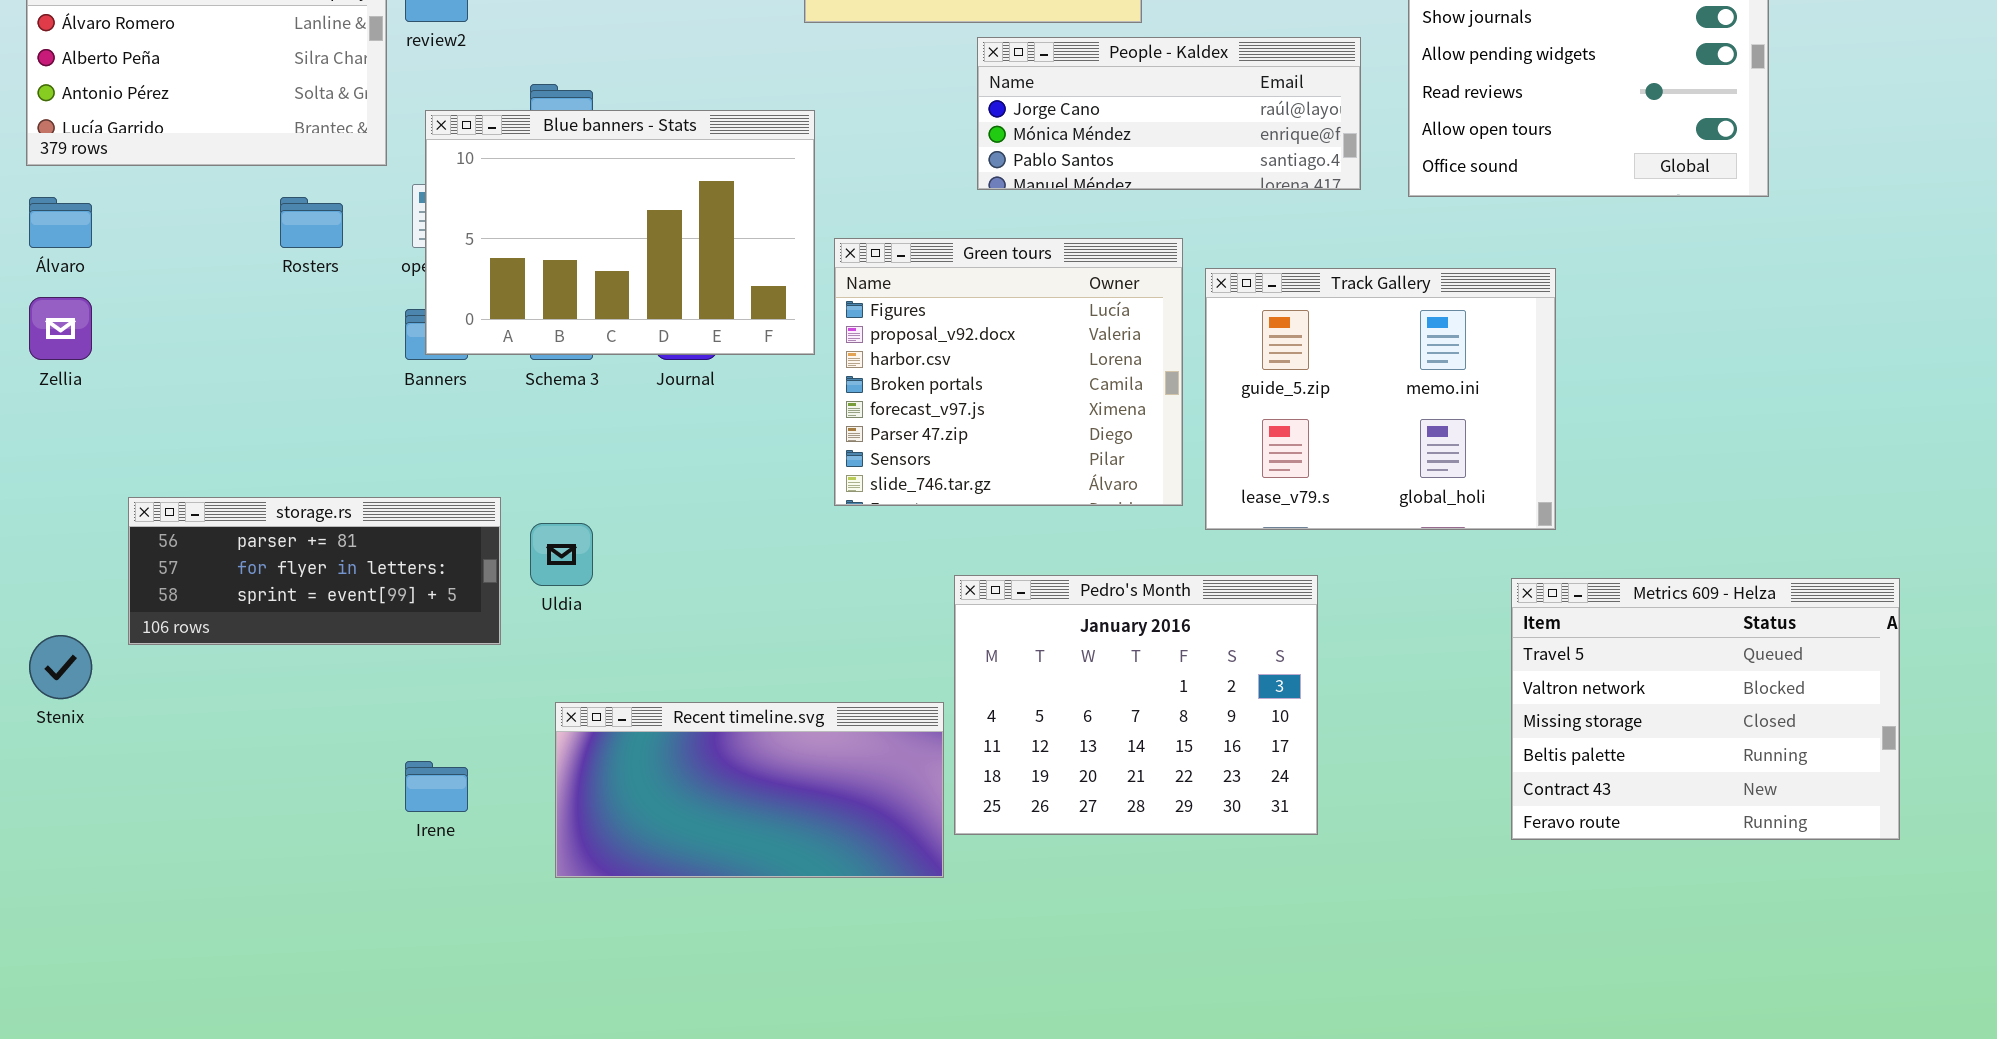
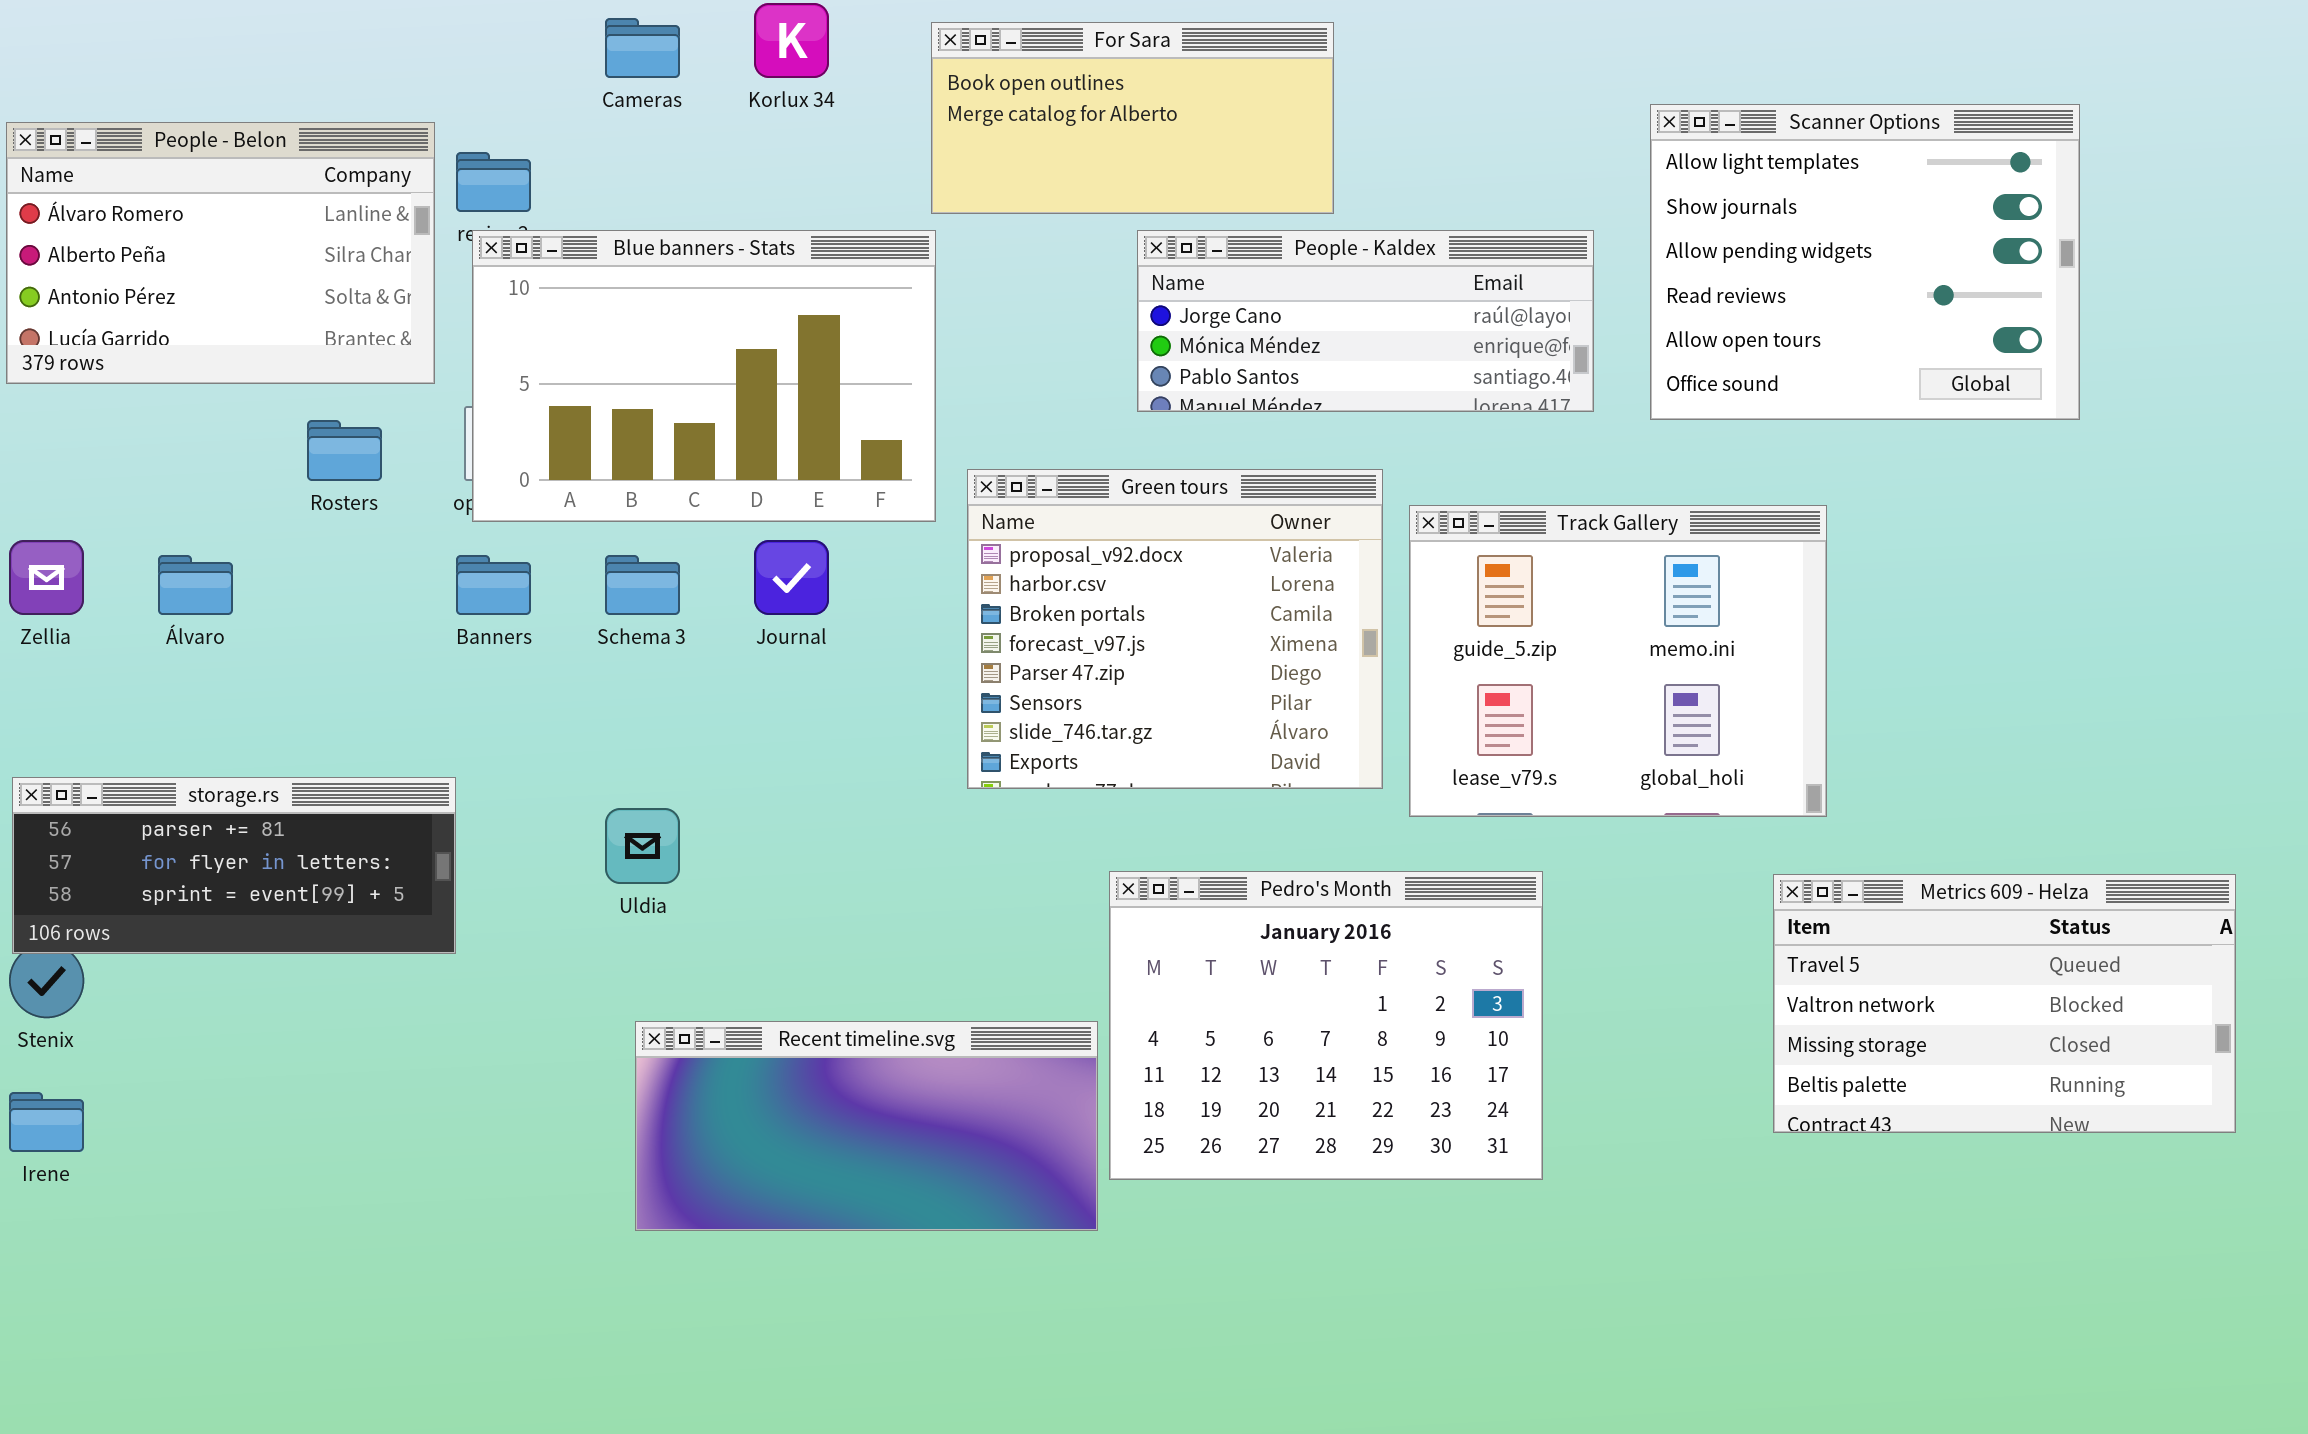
Blue banners - Stats: [425,110,815,355] -> [472,230,936,522], moved
Álvaro: [29,197,92,248] -> [158,555,233,615], moved
Green tours: [834,238,1183,506] -> [967,469,1383,789], scrolled down 1 row
storage.rs: [128,497,501,645] -> [12,777,456,954], moved
Metrics 609 - Helza: [1511,578,1900,840] -> [1773,874,2236,1133], resized
Irene: [405,761,468,812] -> [9,1092,84,1152], moved

